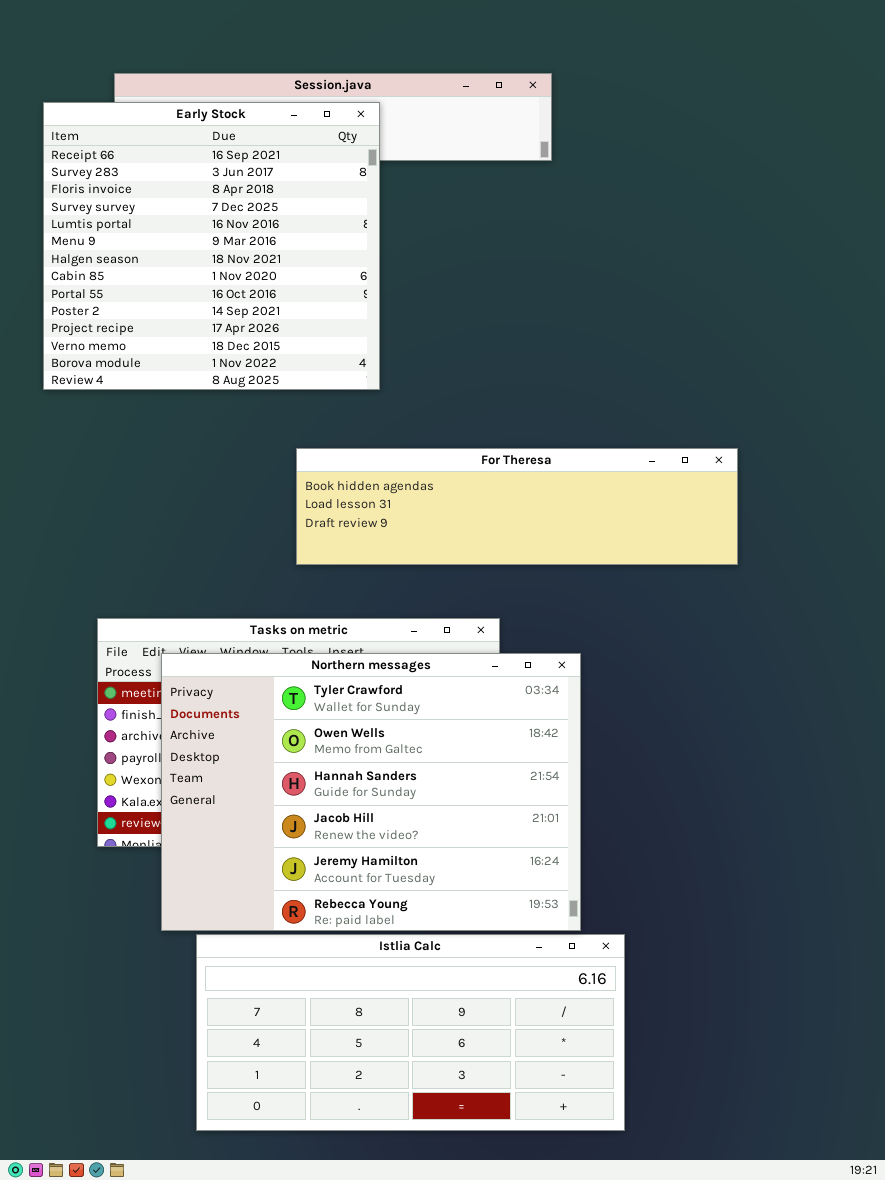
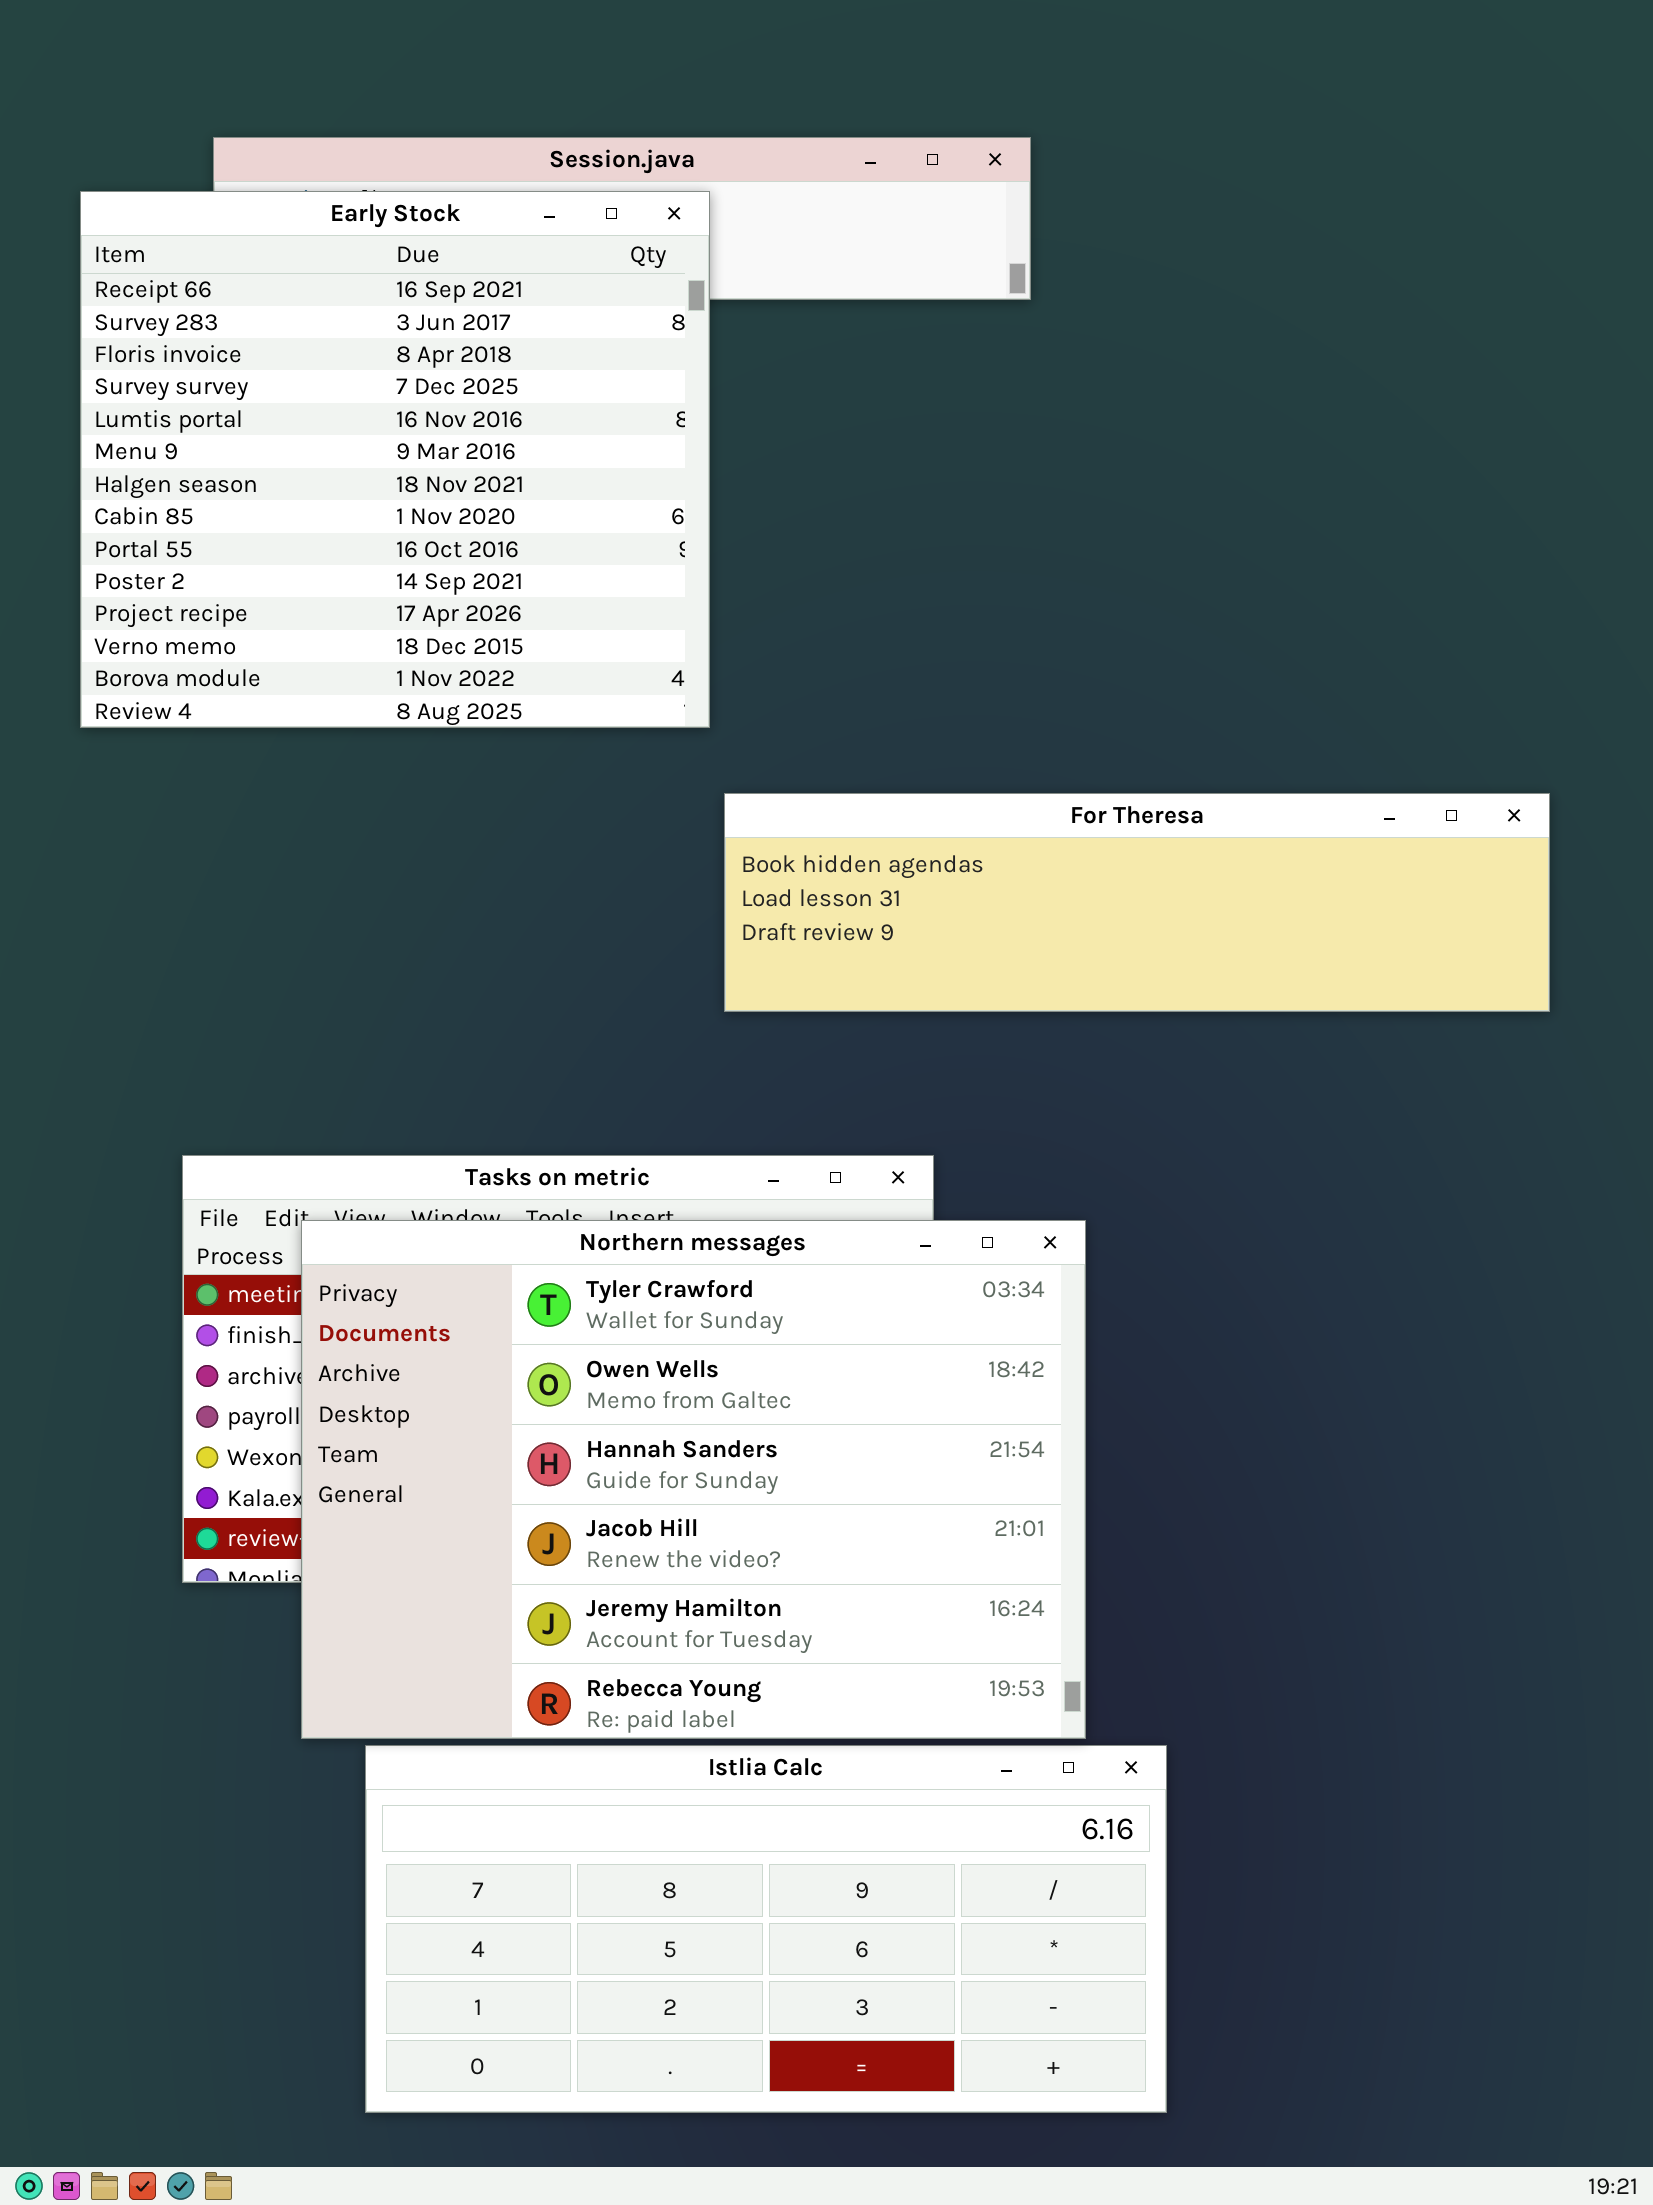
For Theresa: [296,448,738,565] -> [724,793,1550,1012], moved

